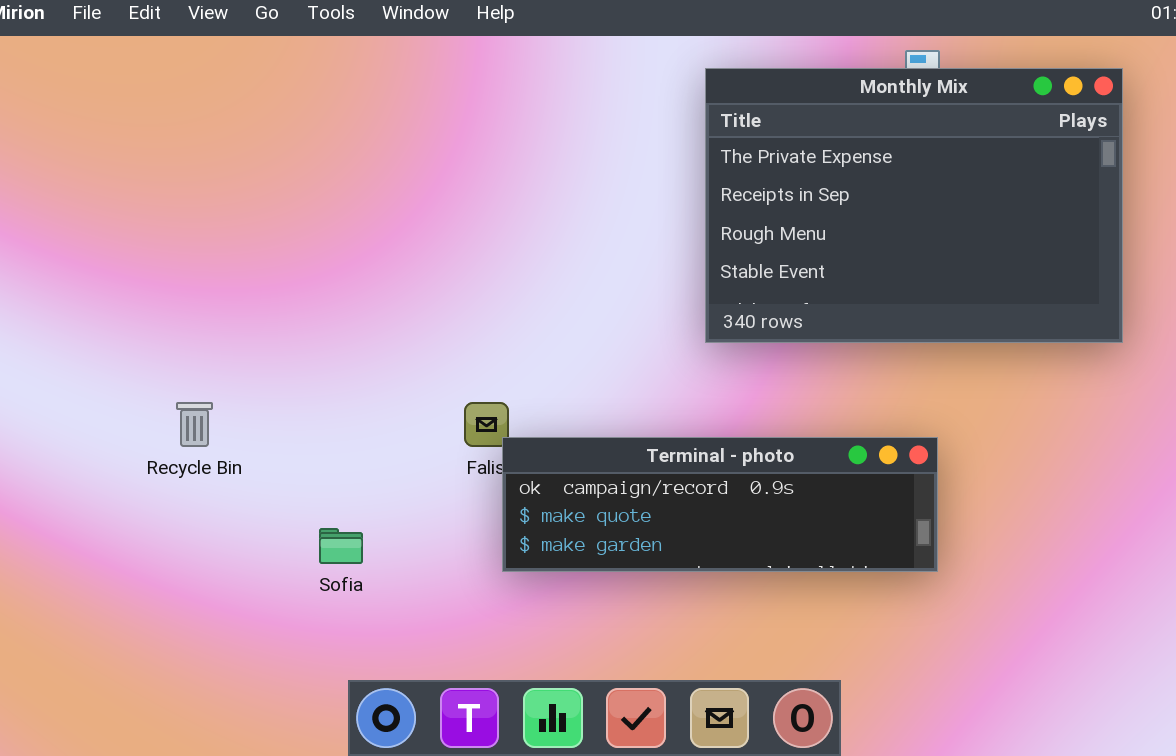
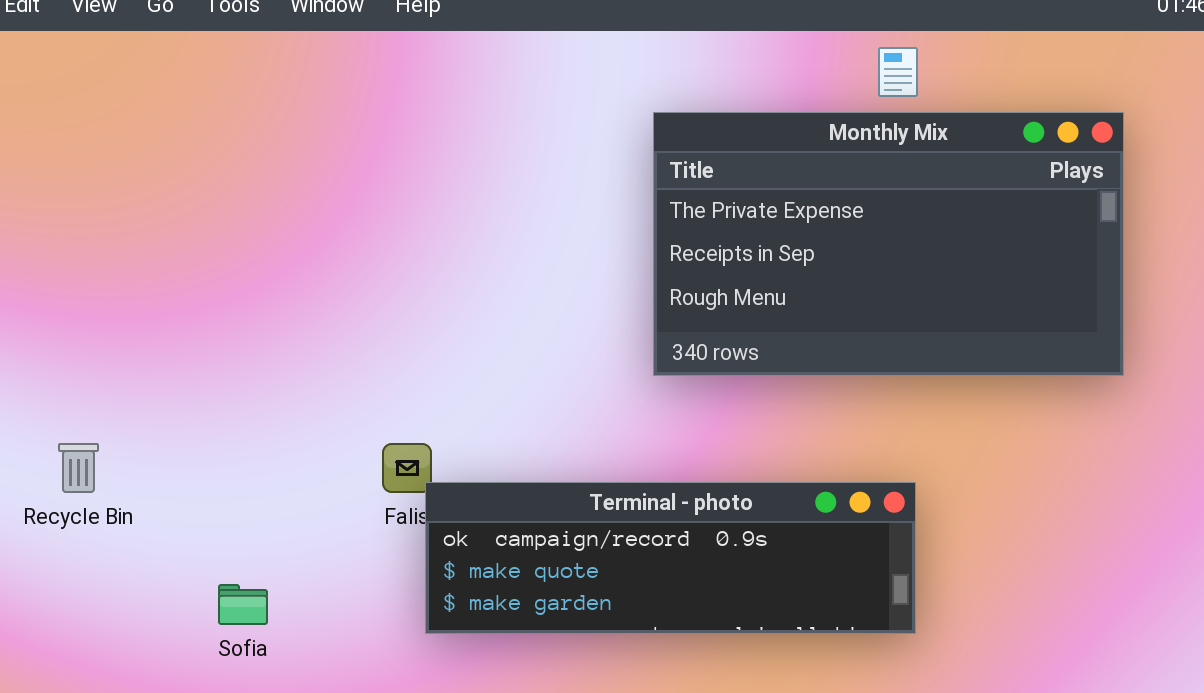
Monthly Mix: [705,68,1123,343] -> [653,112,1124,376], resized

